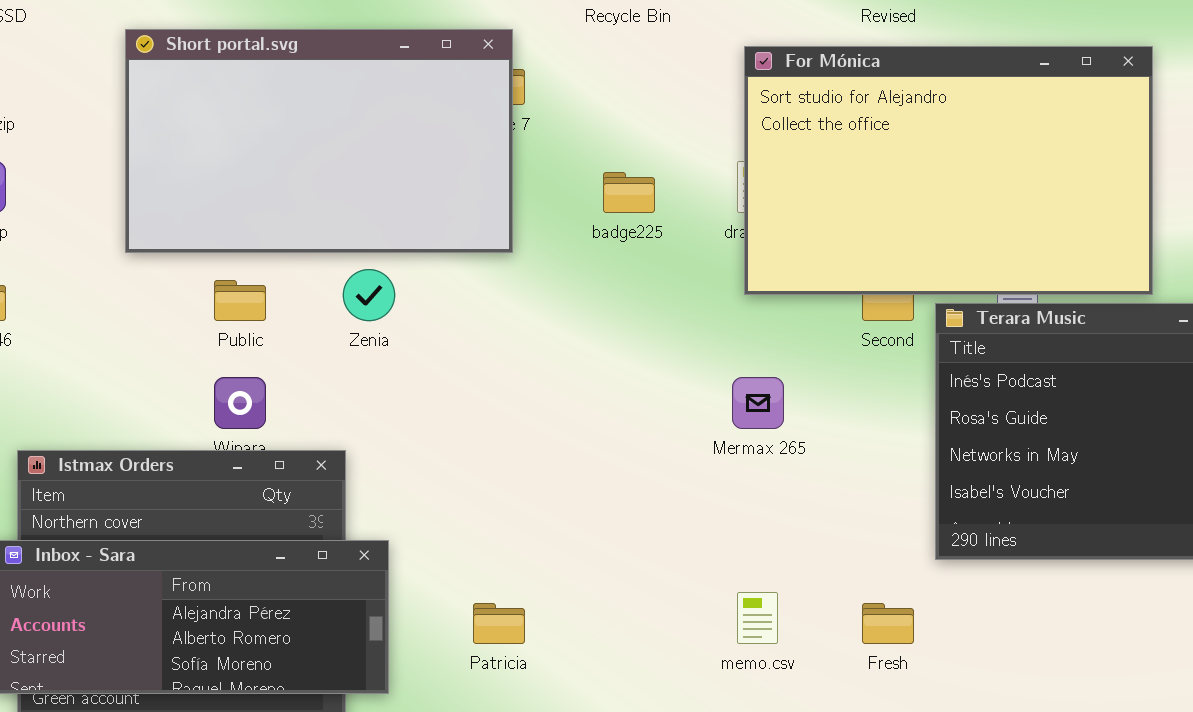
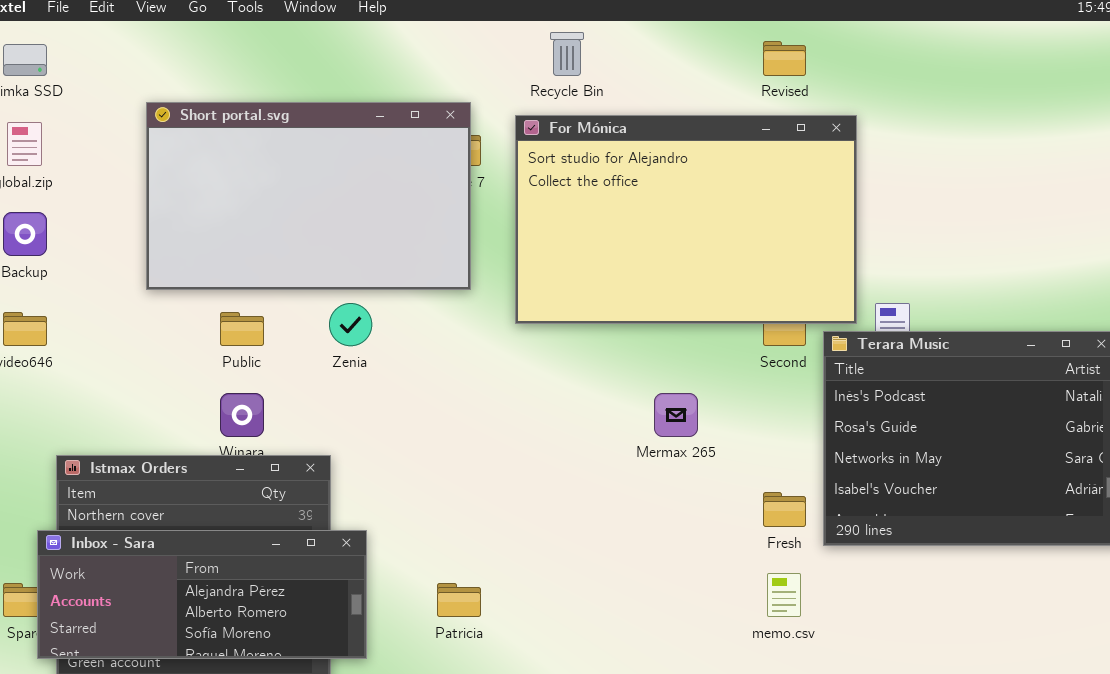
For Mónica: [744,46,1153,295] -> [515,115,857,324], moved
memo.csv: [737,592,778,644] -> [767,573,801,617], moved
Fresh: [862,603,914,644] -> [763,492,806,527], moved

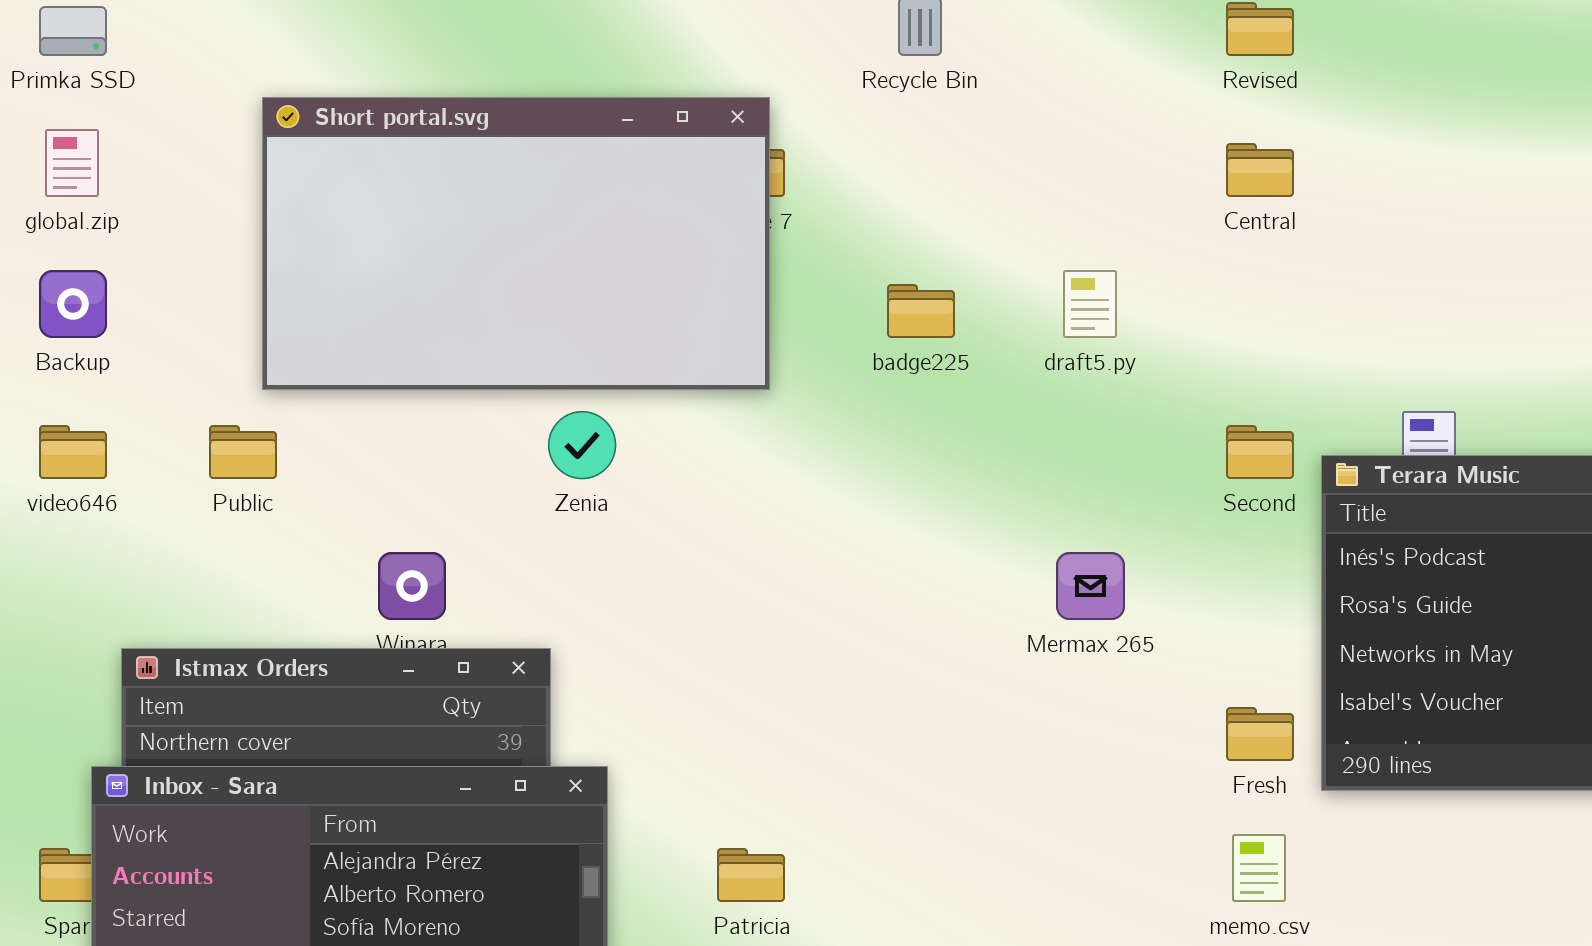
For Mónica: [515,115,857,324] -> none, closed
Public: [220,312,264,346] -> [209,425,277,479], moved

